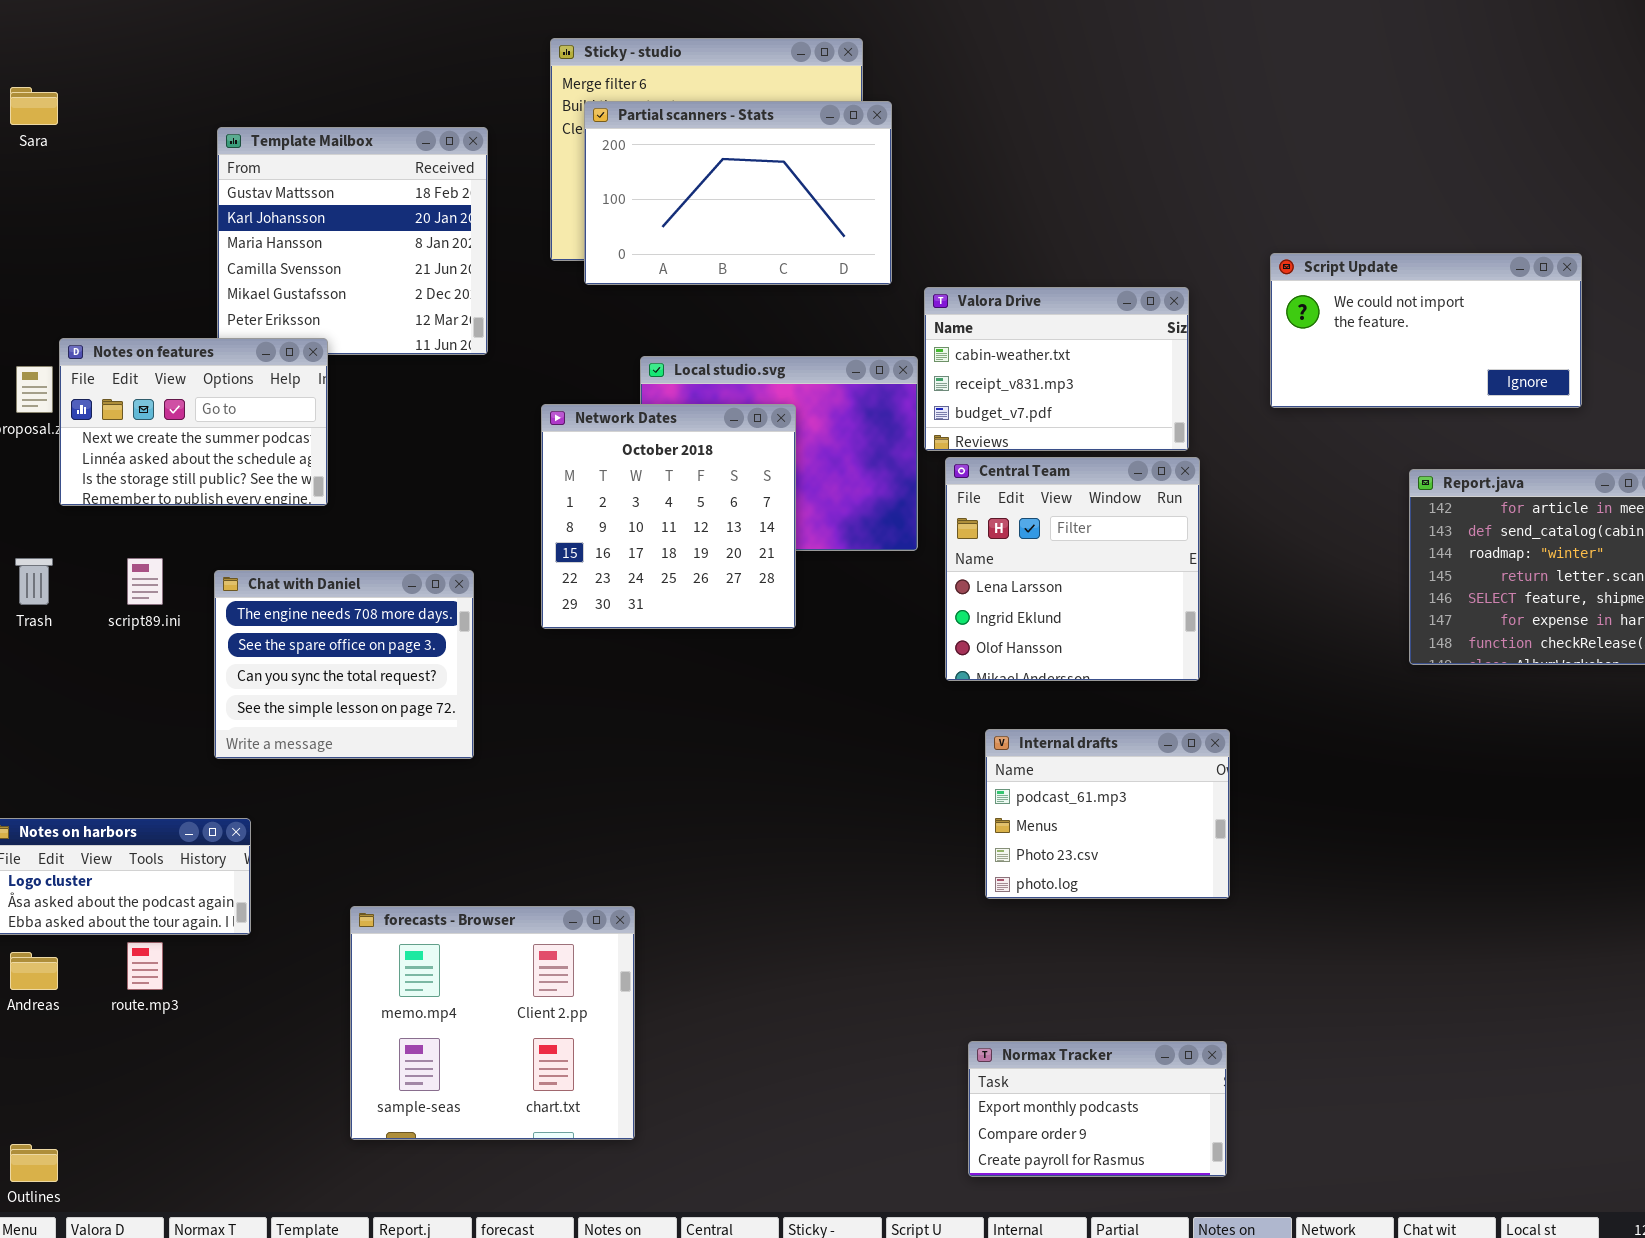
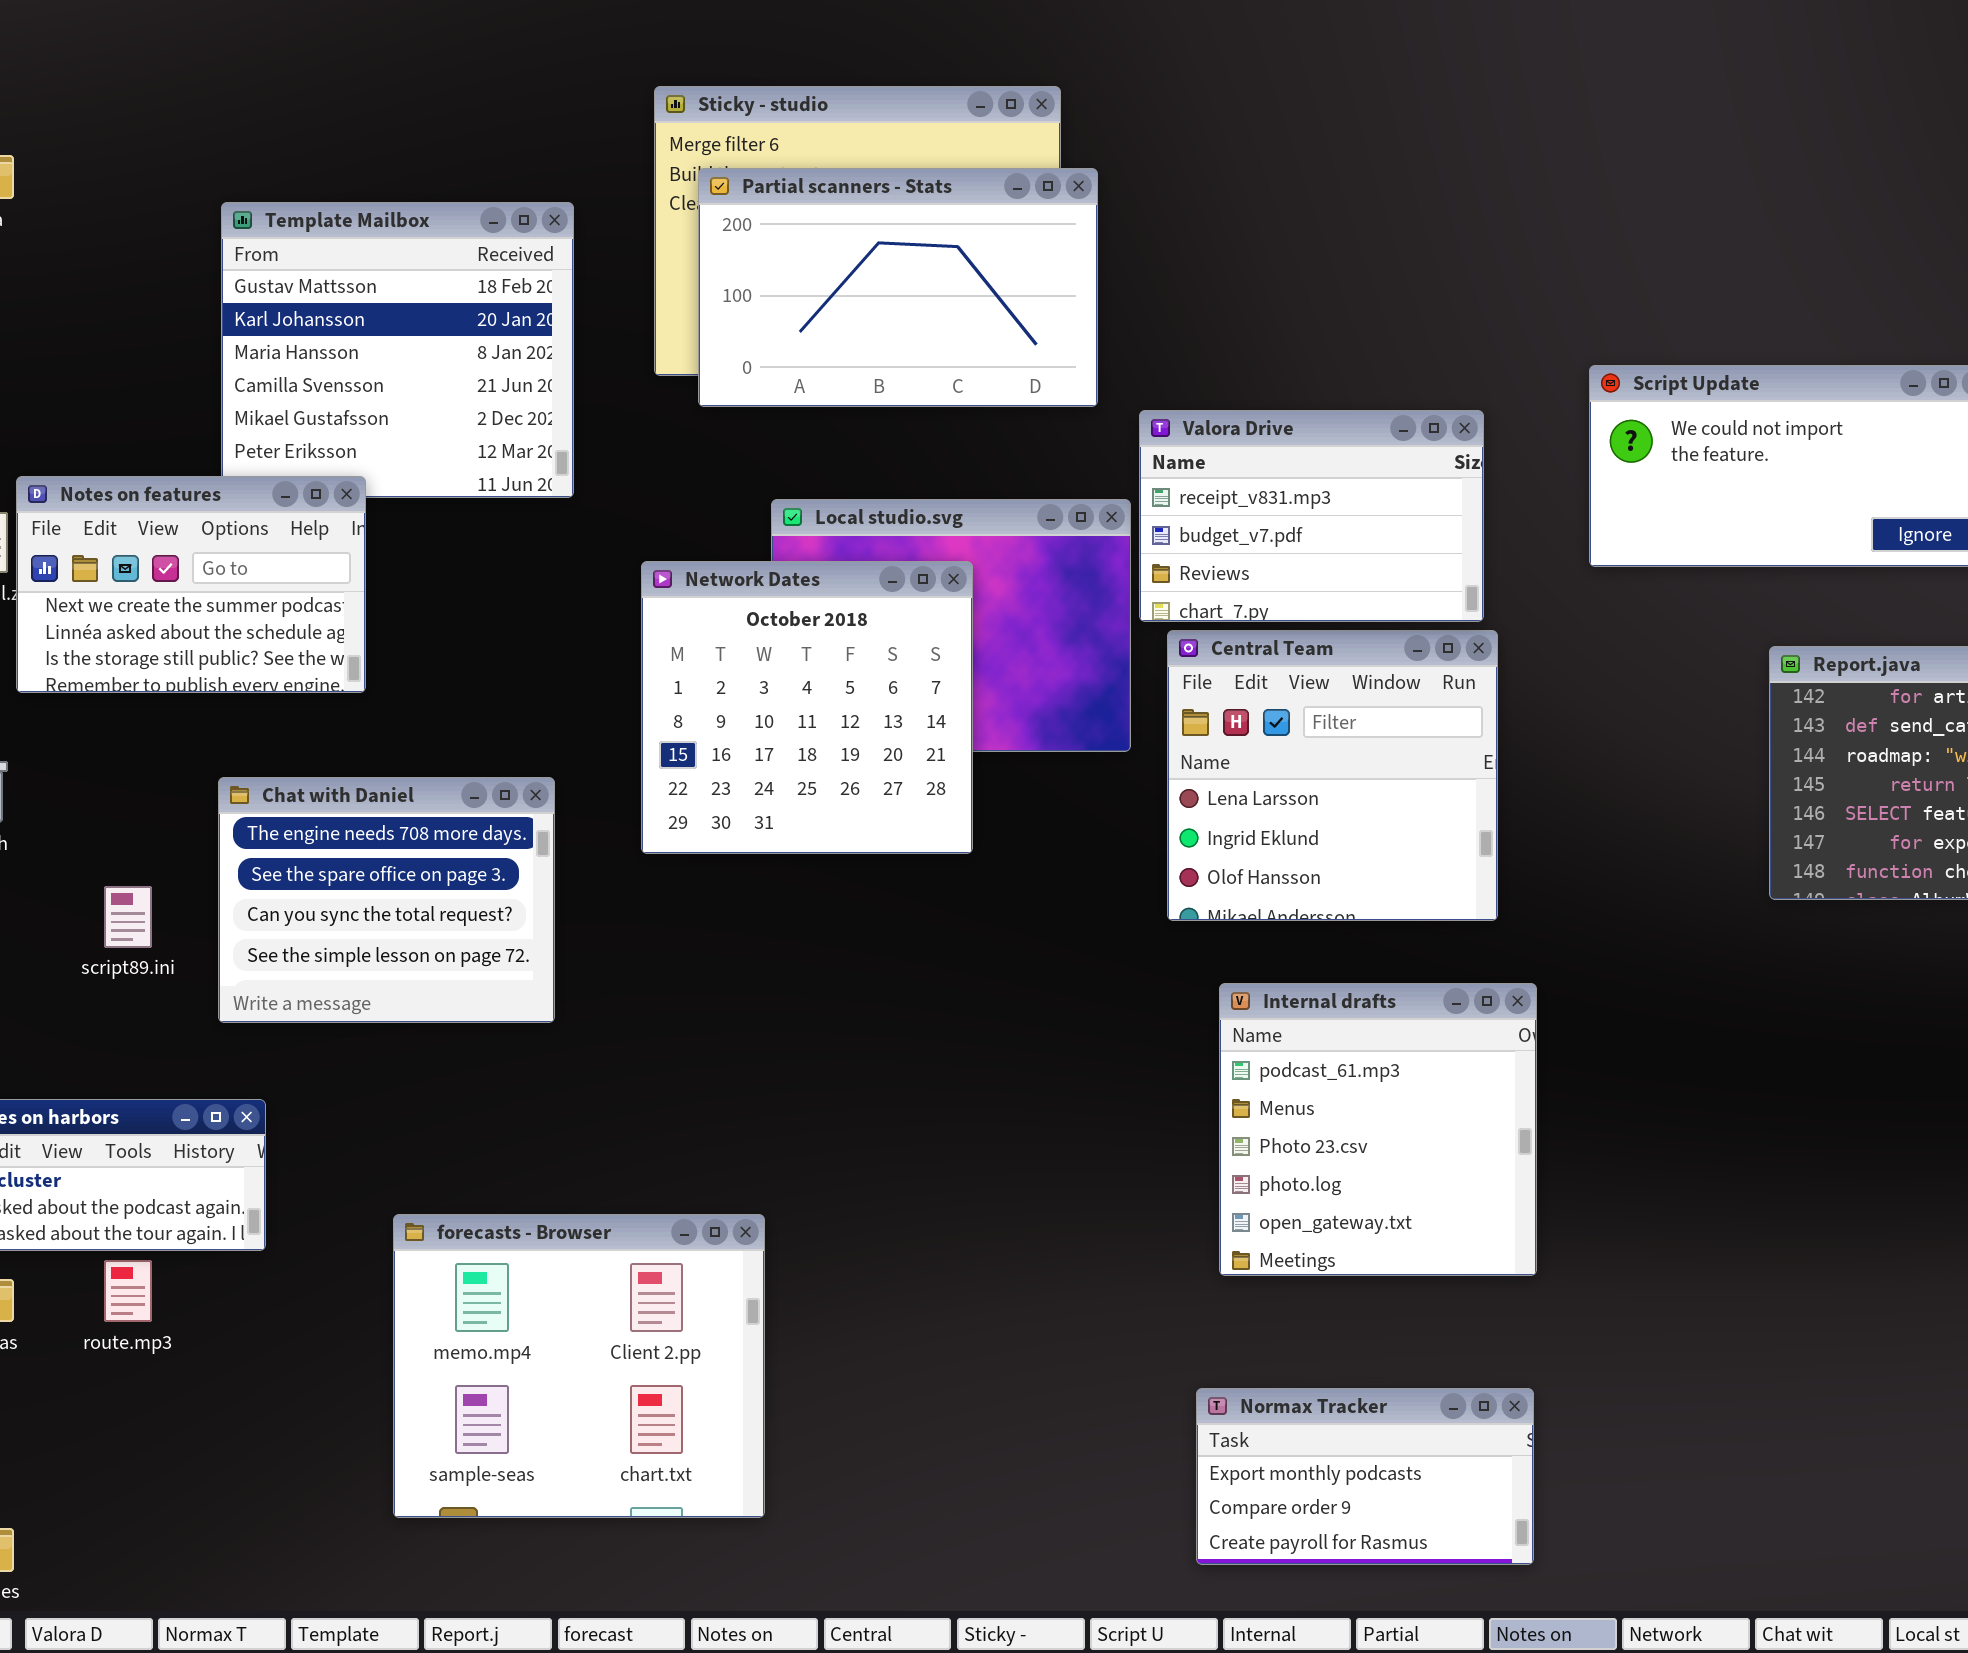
Valora Drive: [924,287,1189,451] -> [1139,410,1484,622], scrolled down 1 row
script89.ini: [127,558,163,605] -> [104,886,152,948], moved
Internal drafts: [985,729,1230,899] -> [1219,983,1537,1276], resized

